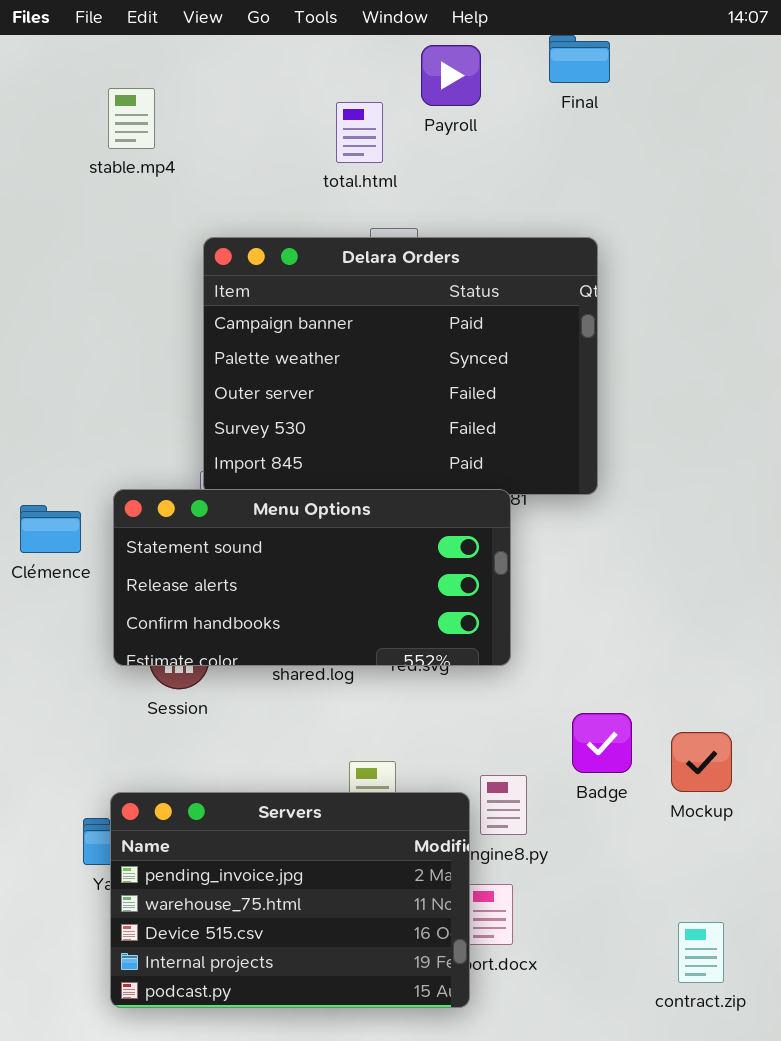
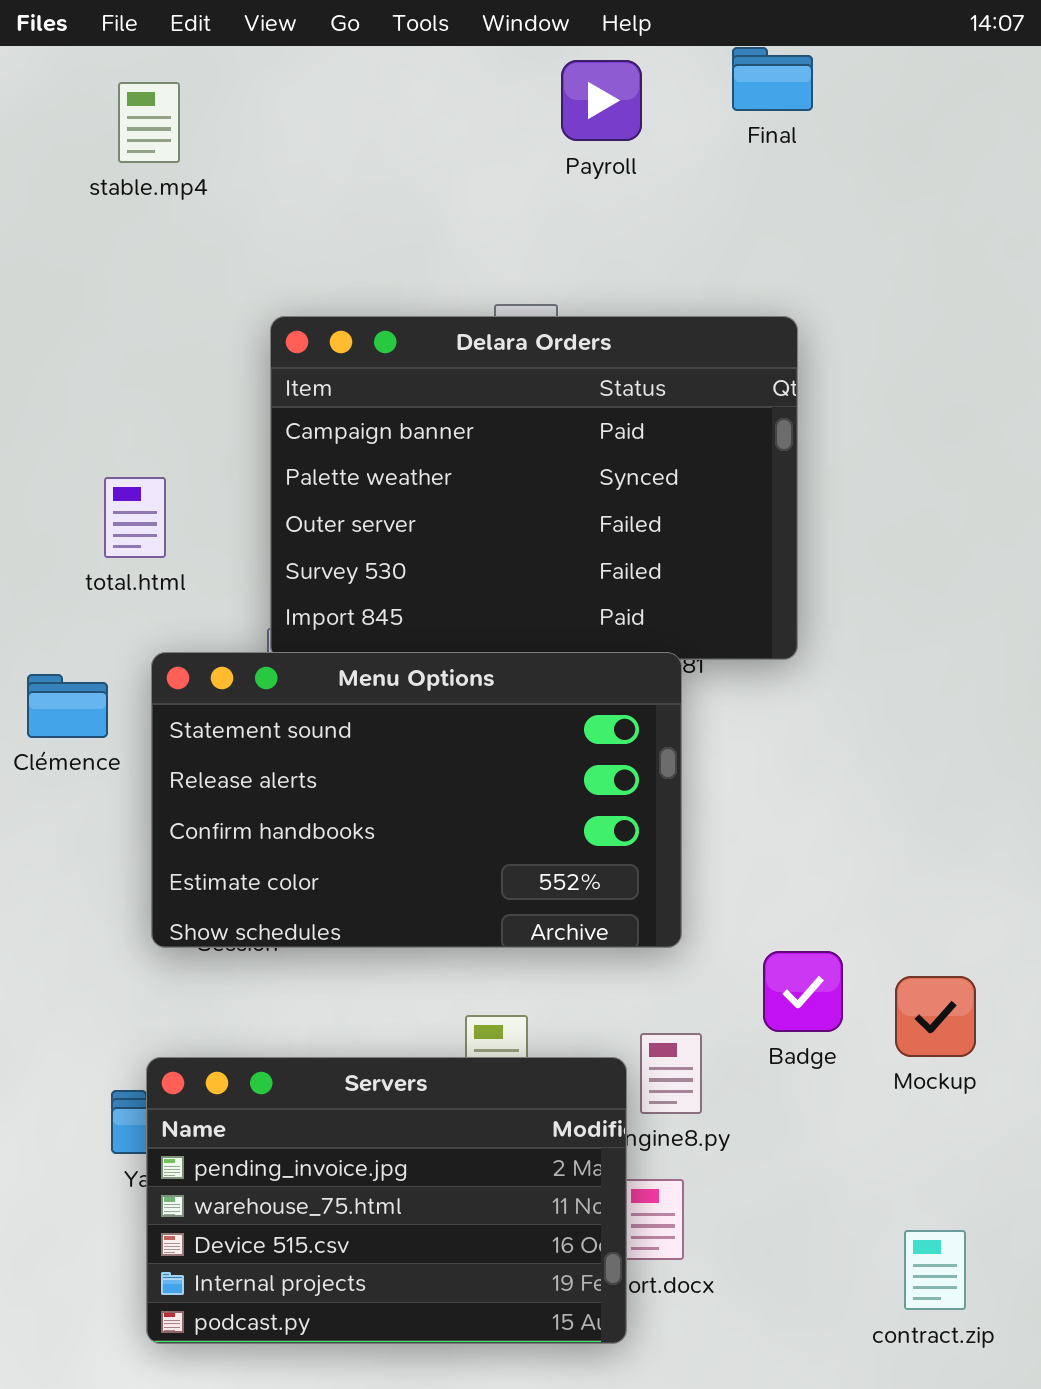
stable.mp4: [108,88,155,149] -> [118,82,180,163], moved
total.html: [336,102,383,163] -> [104,477,166,558], moved
Menu Options: [113,489,511,666] -> [151,652,682,948], resized

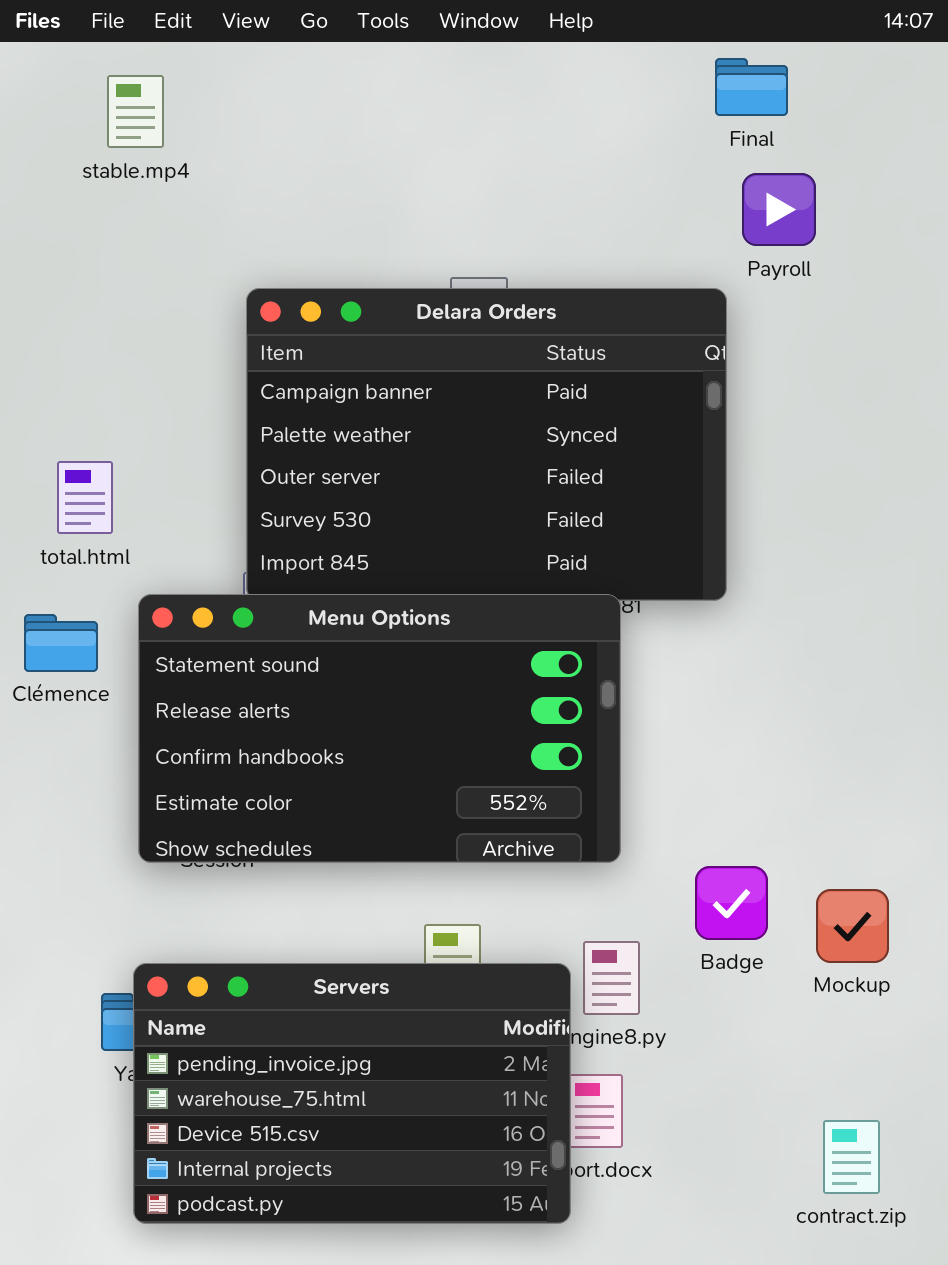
Final: [732,47,813,111] -> [715,58,788,116], moved
Payroll: [561,60,642,141] -> [742,173,816,246], moved
total.html: [104,477,166,558] -> [57,461,113,534], moved

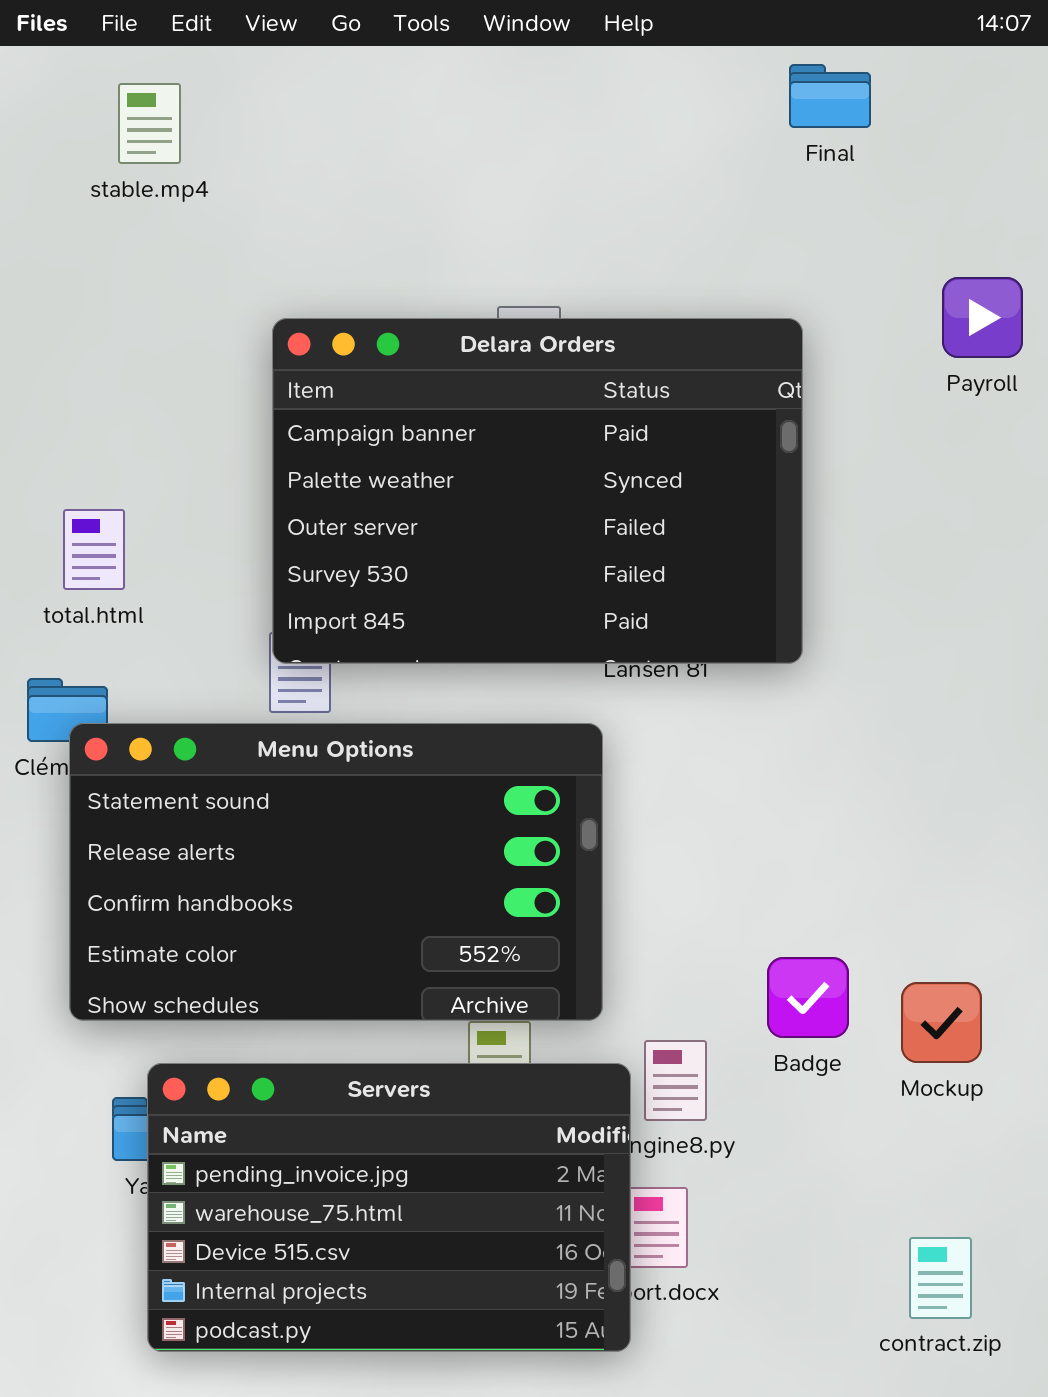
Payroll: [742,173,816,246] -> [942,277,1023,358], moved
Menu Options: [138,594,621,863] -> [69,723,603,1021], moved

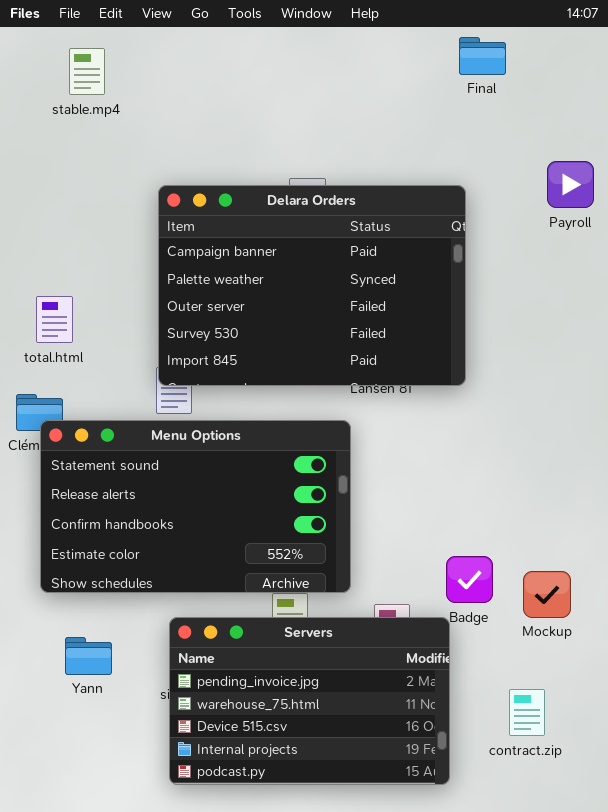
Servers: [147,1063,631,1352] -> [169,617,450,785], moved
contract.zip: [909,1237,972,1319] -> [509,689,545,736], moved

